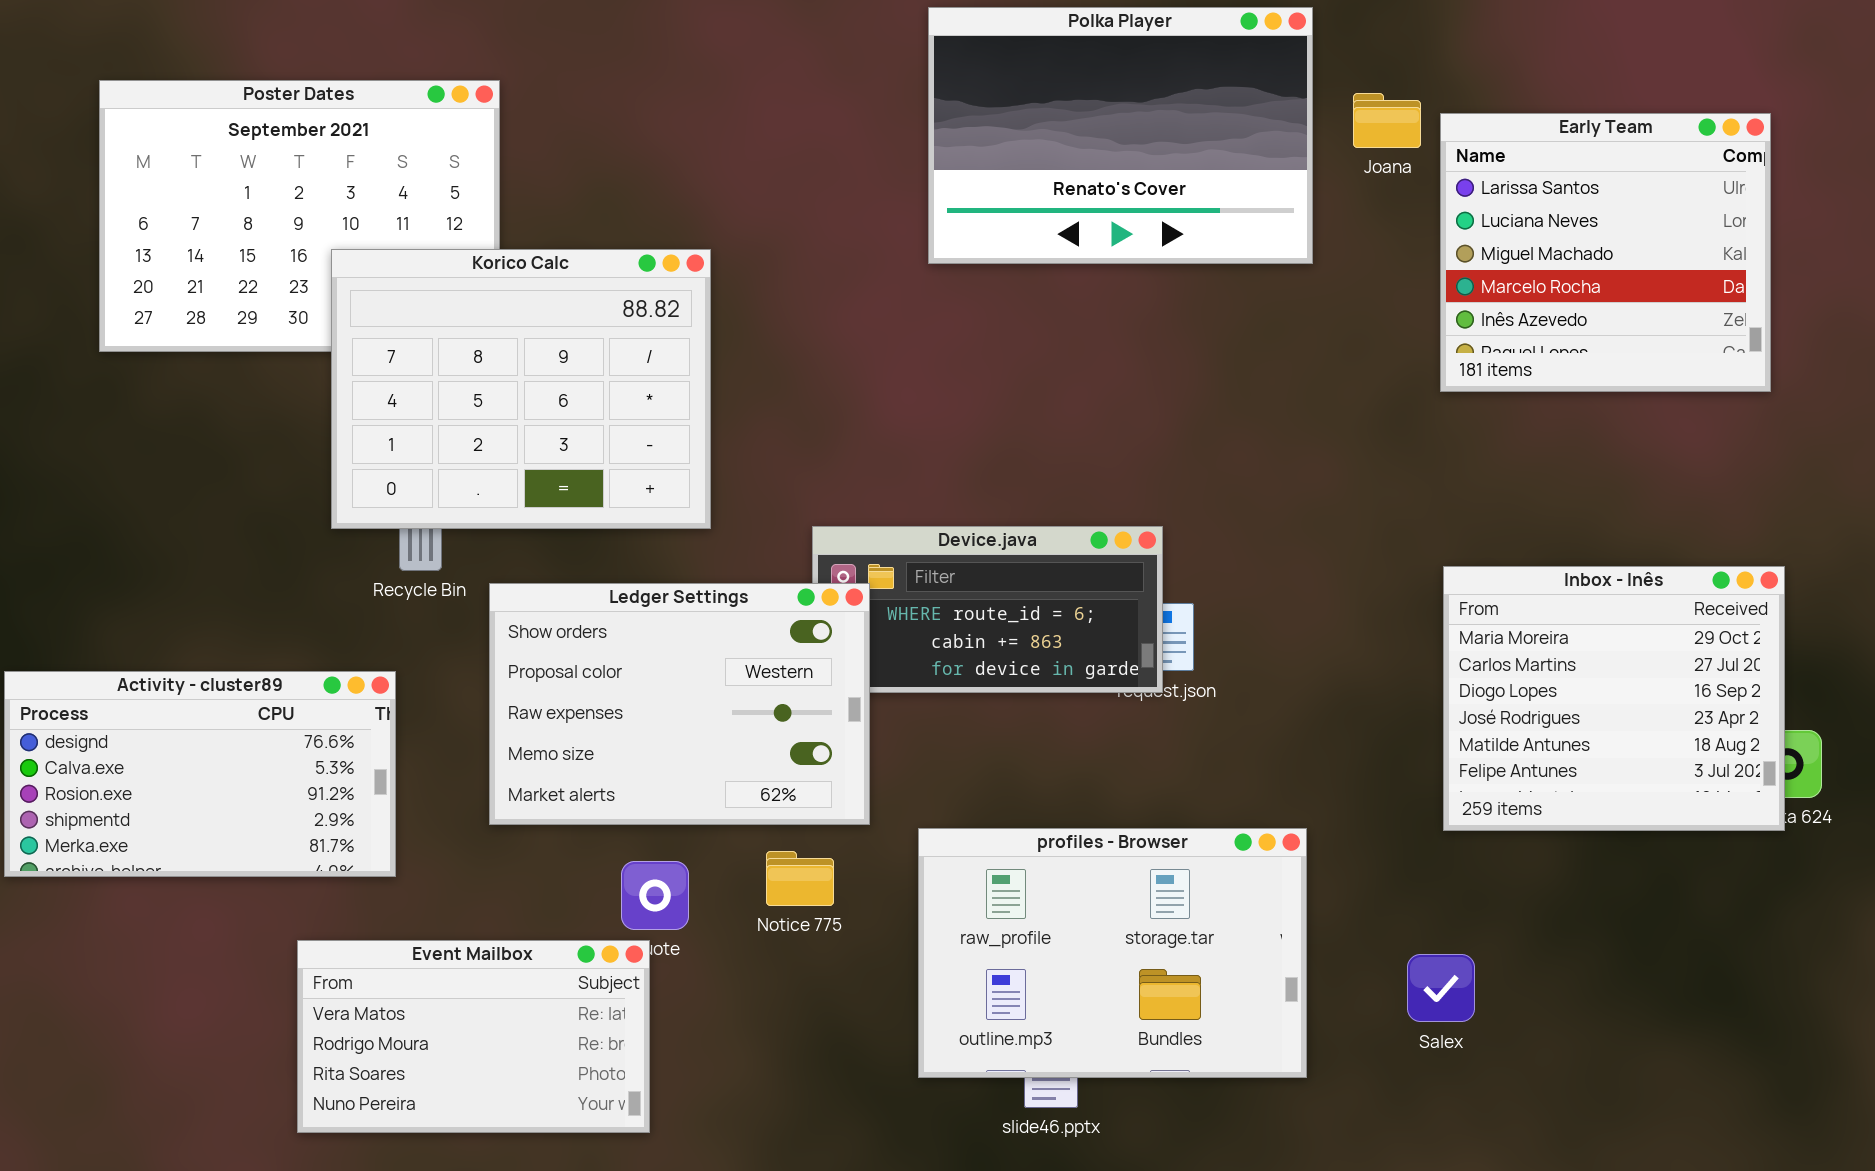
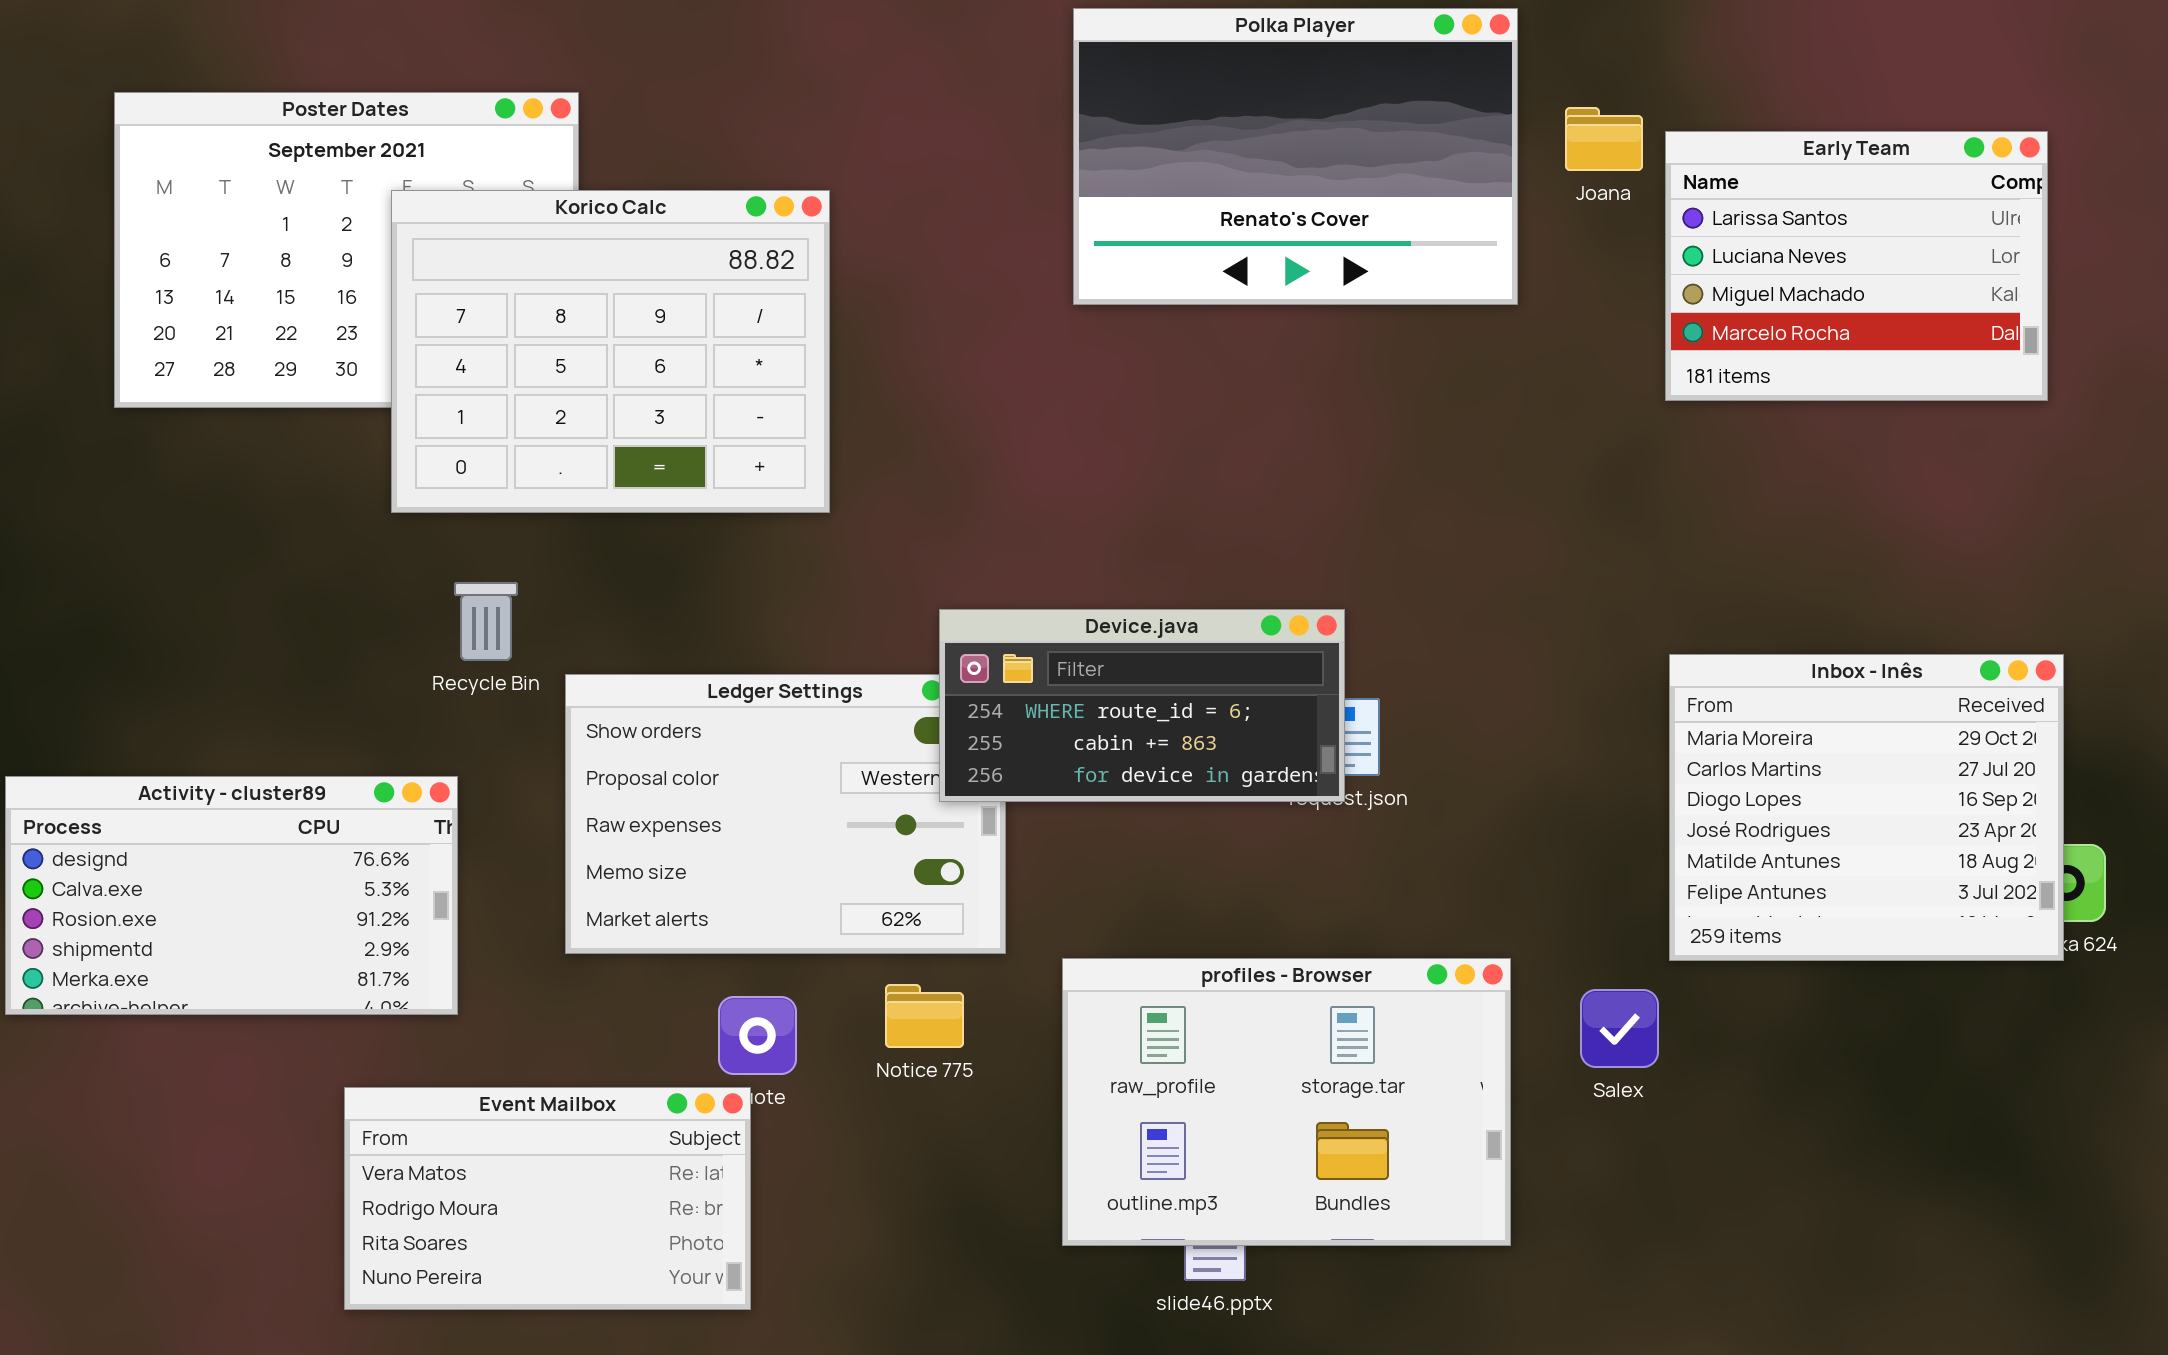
Early Team: [1440,113,1771,392] -> [1665,131,2048,401], resized
Korico Calc: [331,249,711,529] -> [391,190,830,513], moved
Device.java: [812,526,1163,693] -> [939,609,1345,802], raised
Salex: [1407,954,1475,1022] -> [1580,989,1659,1068], moved

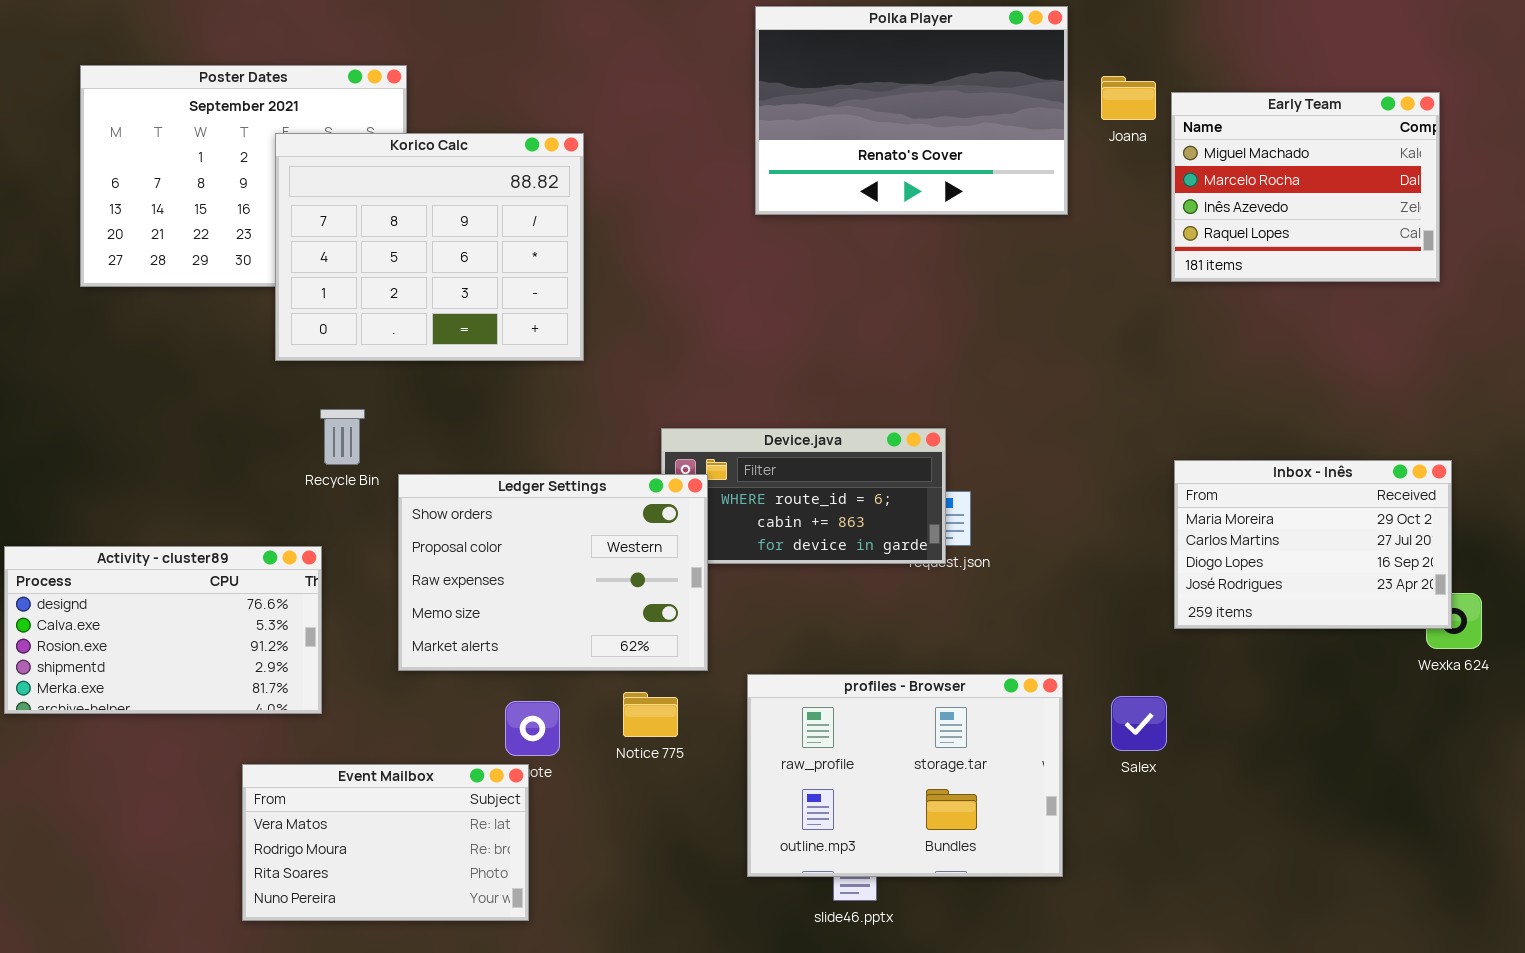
Early Team: [1665,131,2048,401] -> [1171,92,1440,282], scrolled down 2 rows
Inbox - Inês: [1669,654,2064,961] -> [1174,460,1452,629], resized
Ledger Settings: [565,674,1006,954] -> [398,474,708,671], raised

